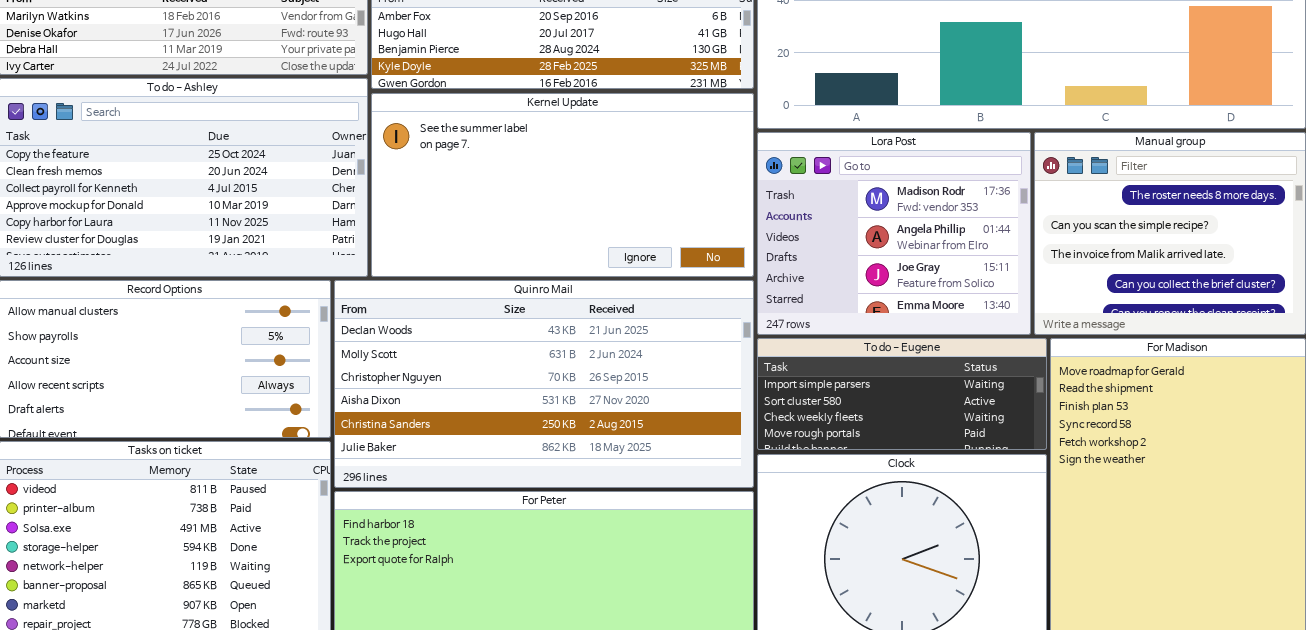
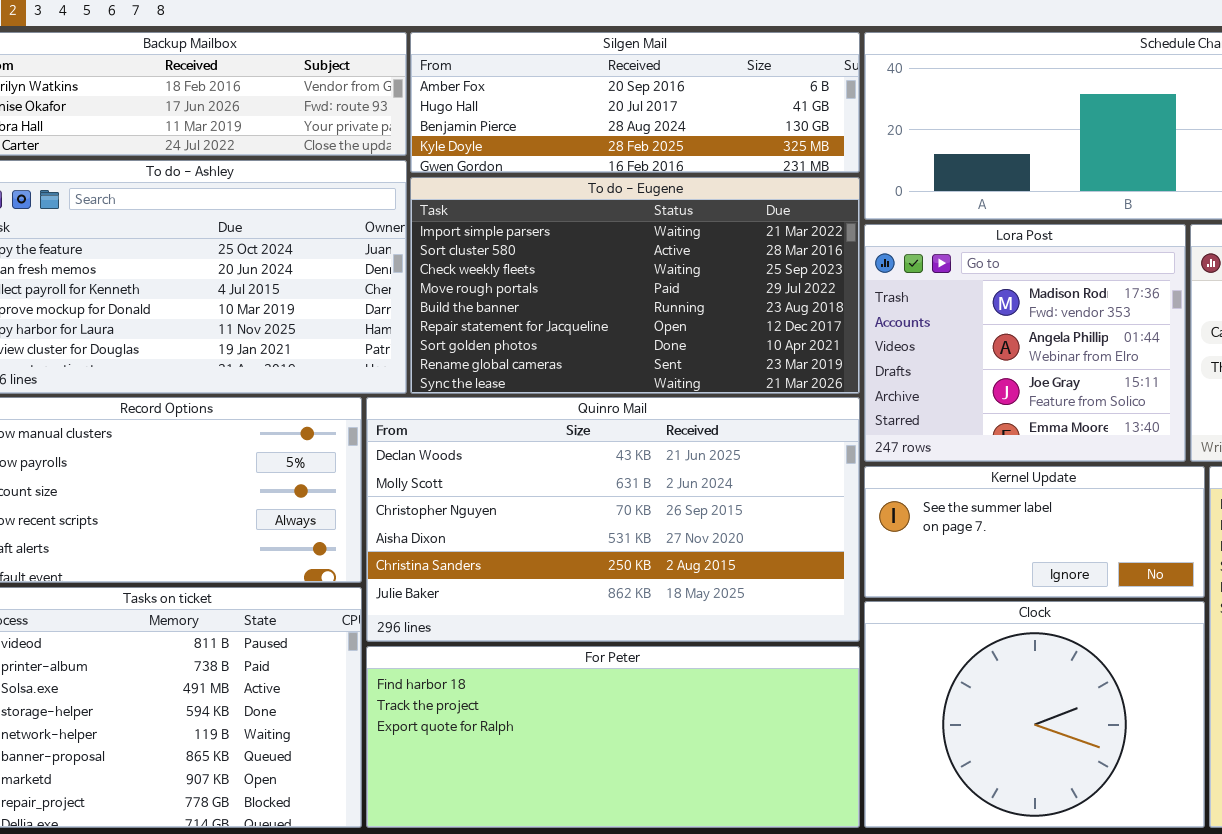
Kernel Update: [371,93,754,277] -> [864,466,1205,598], moved, resized
To do - Eugene: [757,338,1047,450] -> [410,177,860,394], moved, resized

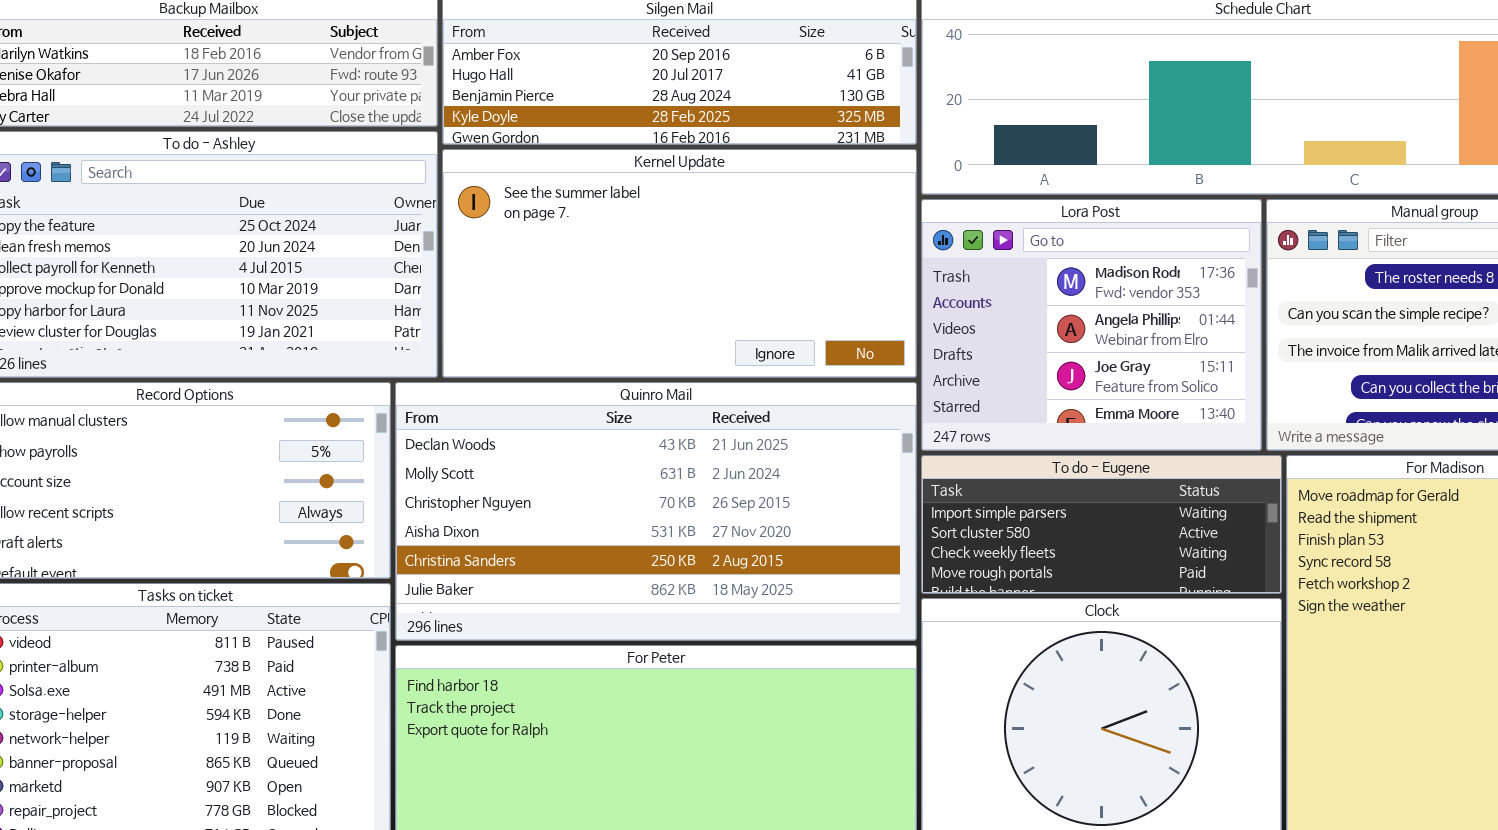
To do - Eugene: [410,177,860,394] -> [921,455,1282,594], moved, resized
Kernel Update: [864,466,1205,598] -> [442,149,917,378], moved, resized

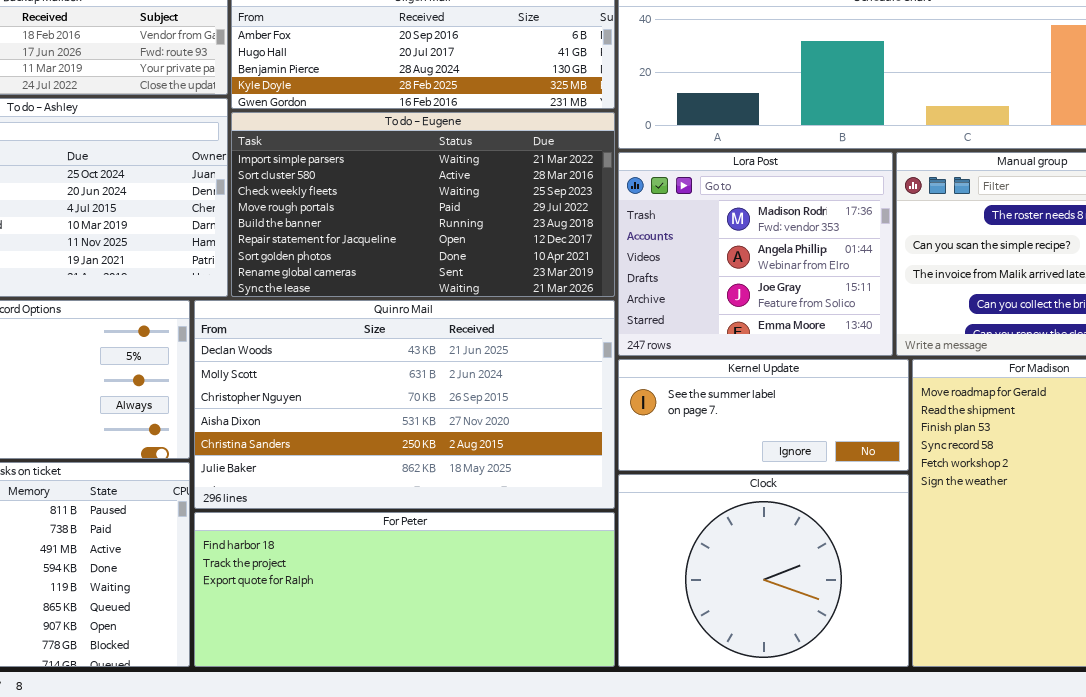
Kernel Update: [442,149,917,378] -> [618,359,909,471], moved, resized
To do - Eugene: [921,455,1282,594] -> [231,112,615,297], moved, resized

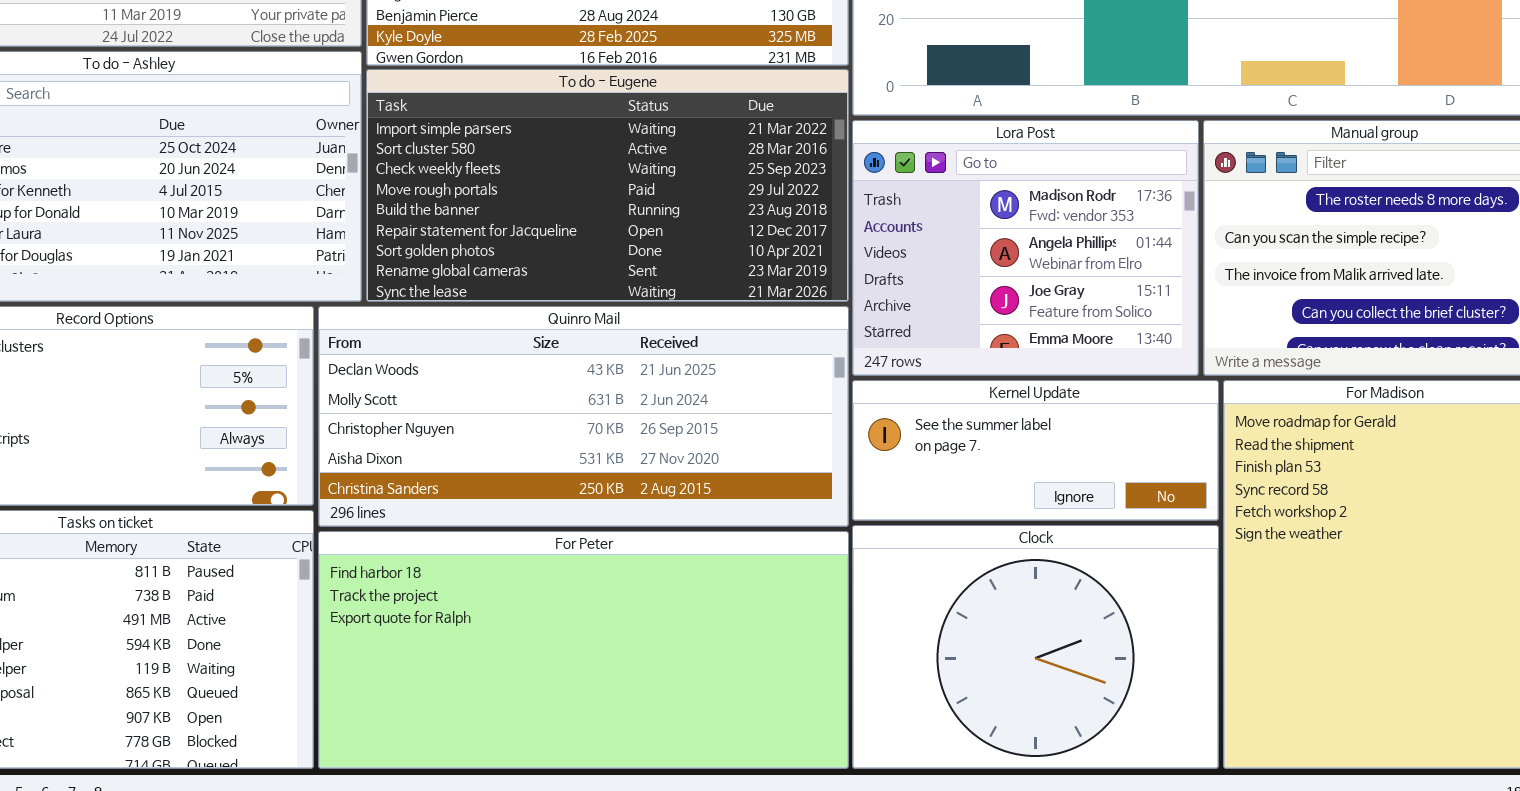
Quinro Mail: [194,300,615,509] -> [318,306,849,527], resized
For Peter: [194,512,615,667] -> [318,531,849,769], resized

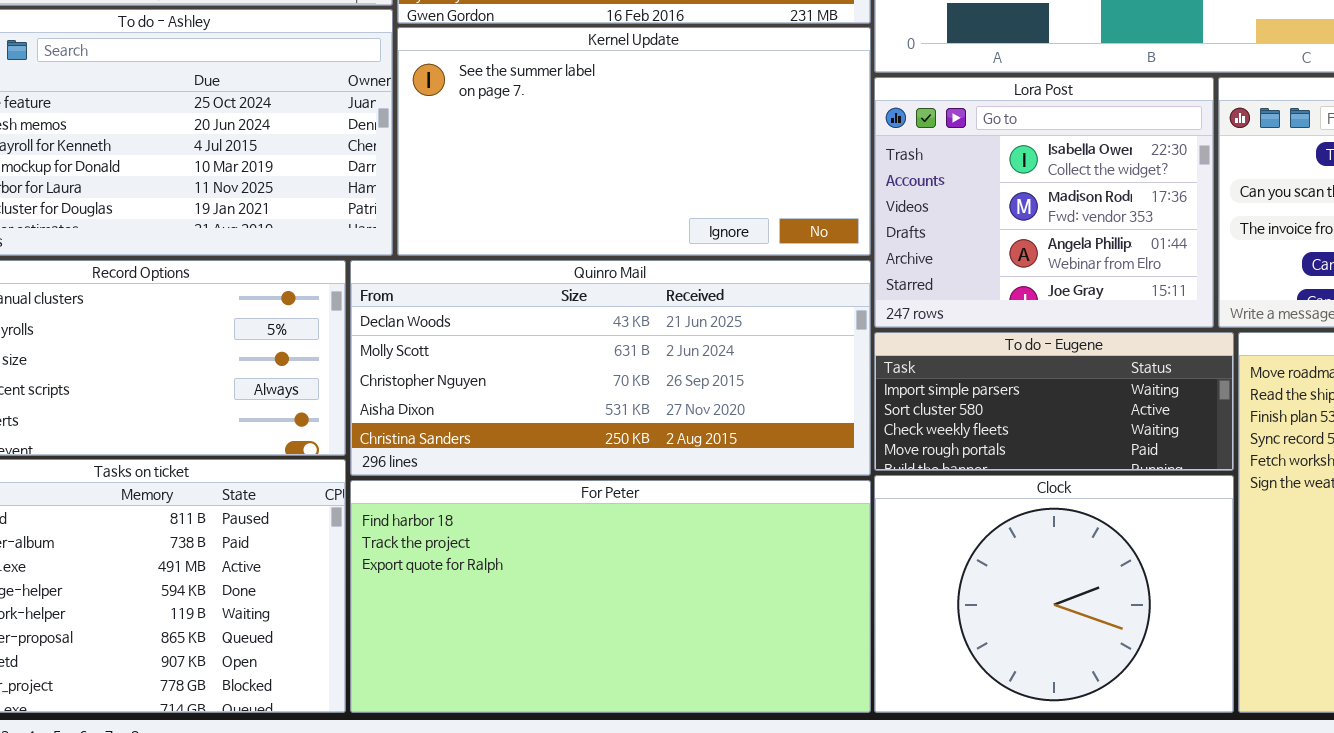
To do - Eugene: [366,69,849,302] -> [874,332,1234,471], moved, resized
Lora Post: [852,120,1199,376] -> [874,77,1214,328], scrolled up 1 row
Kernel Update: [852,380,1219,521] -> [397,27,871,256], moved, resized

